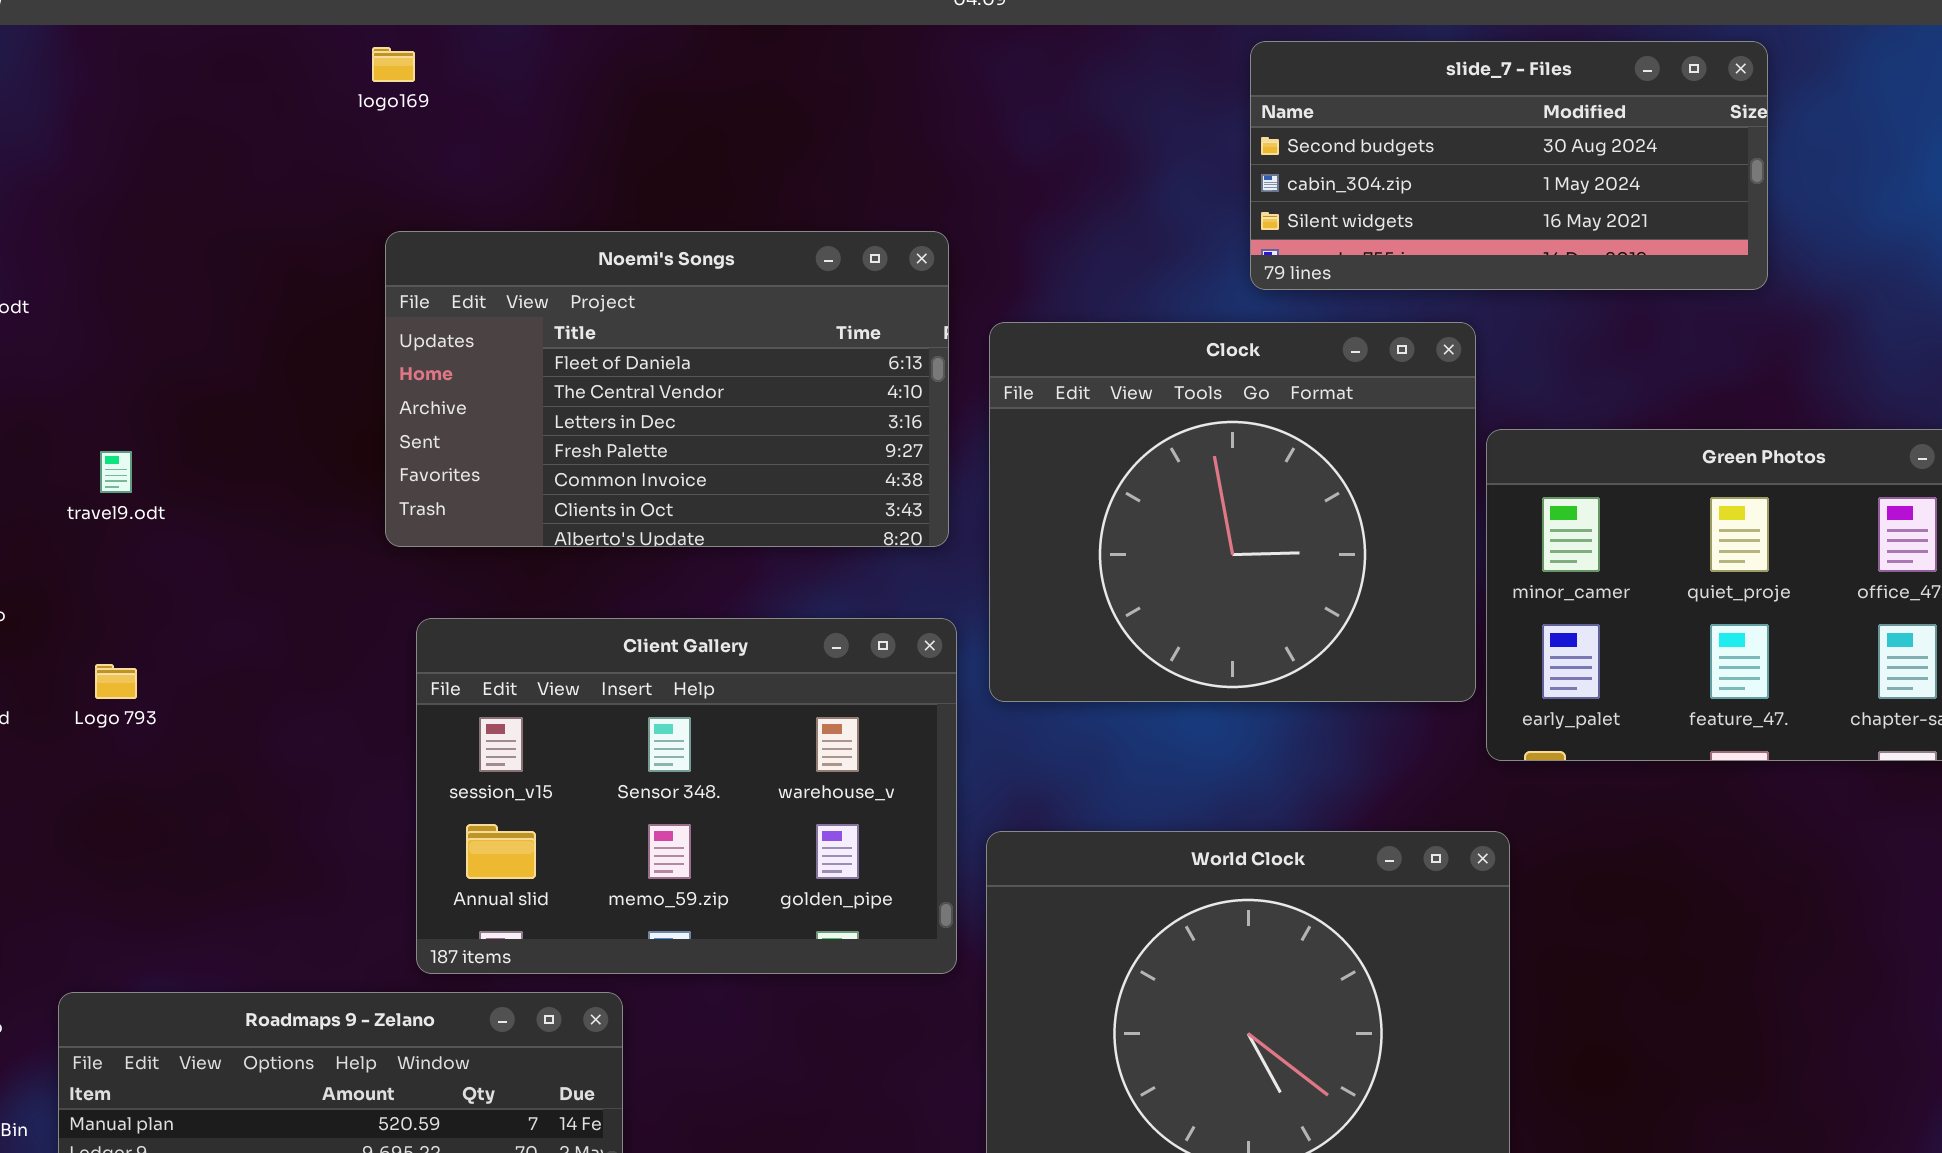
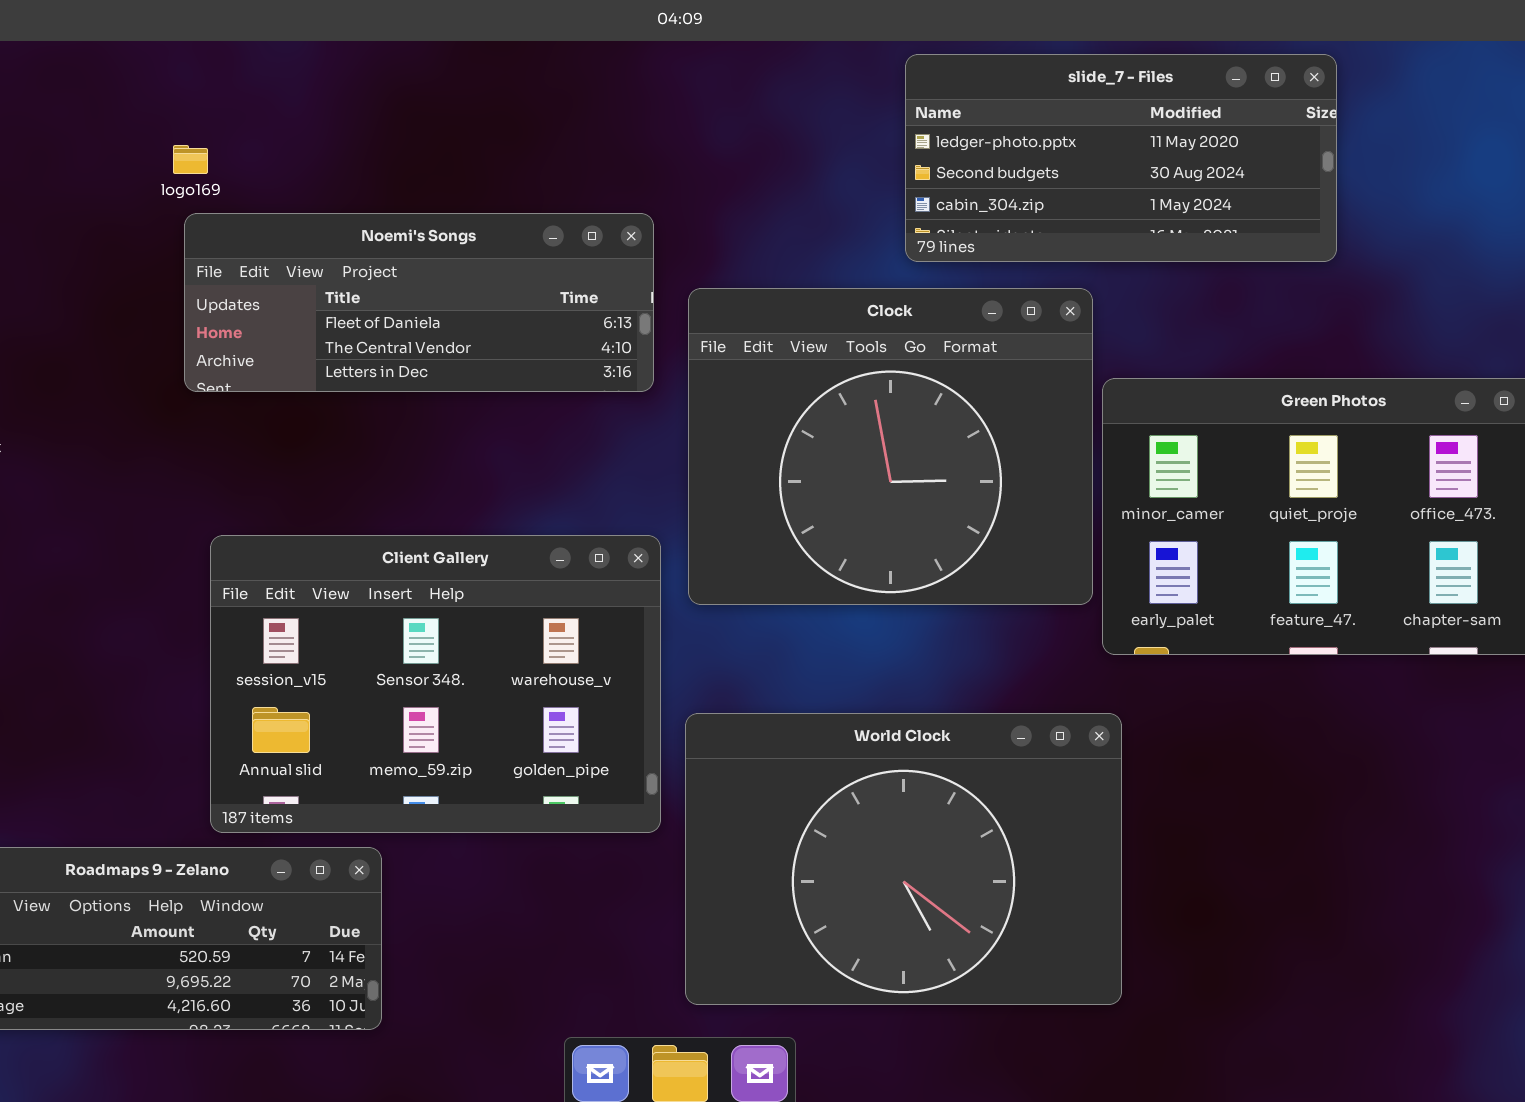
slide_7 - Files: [1250,41,1768,290] -> [905,54,1337,262], scrolled up 1 row
logo169: [372,47,415,82] -> [173,145,208,174], moved
Noemi's Songs: [385,231,949,547] -> [184,213,654,392], resized

